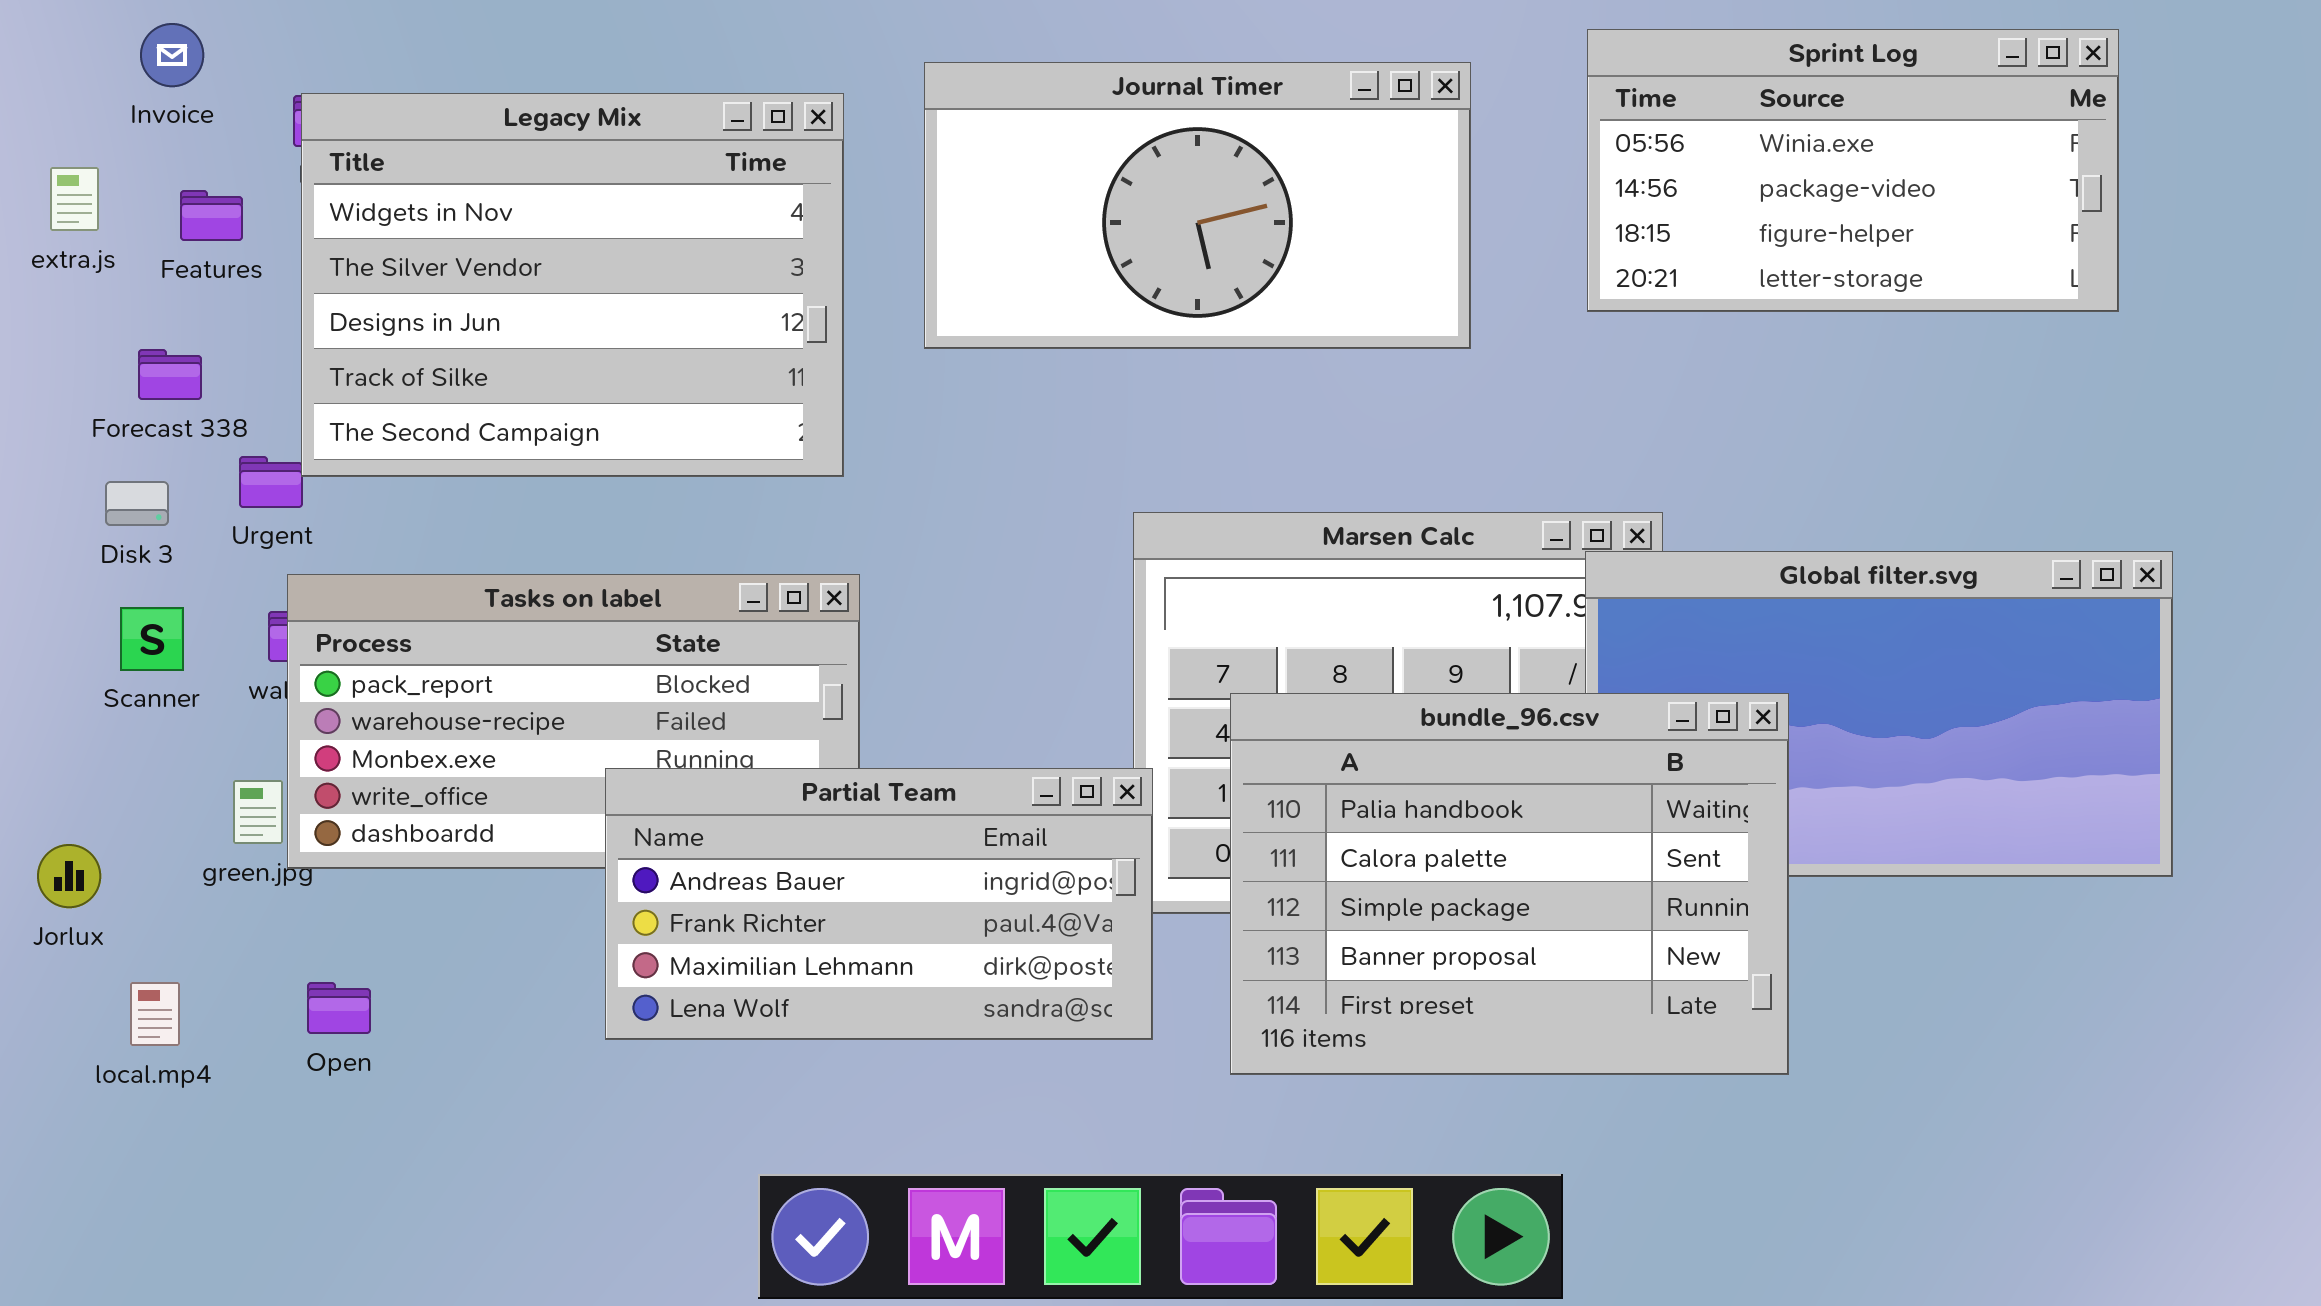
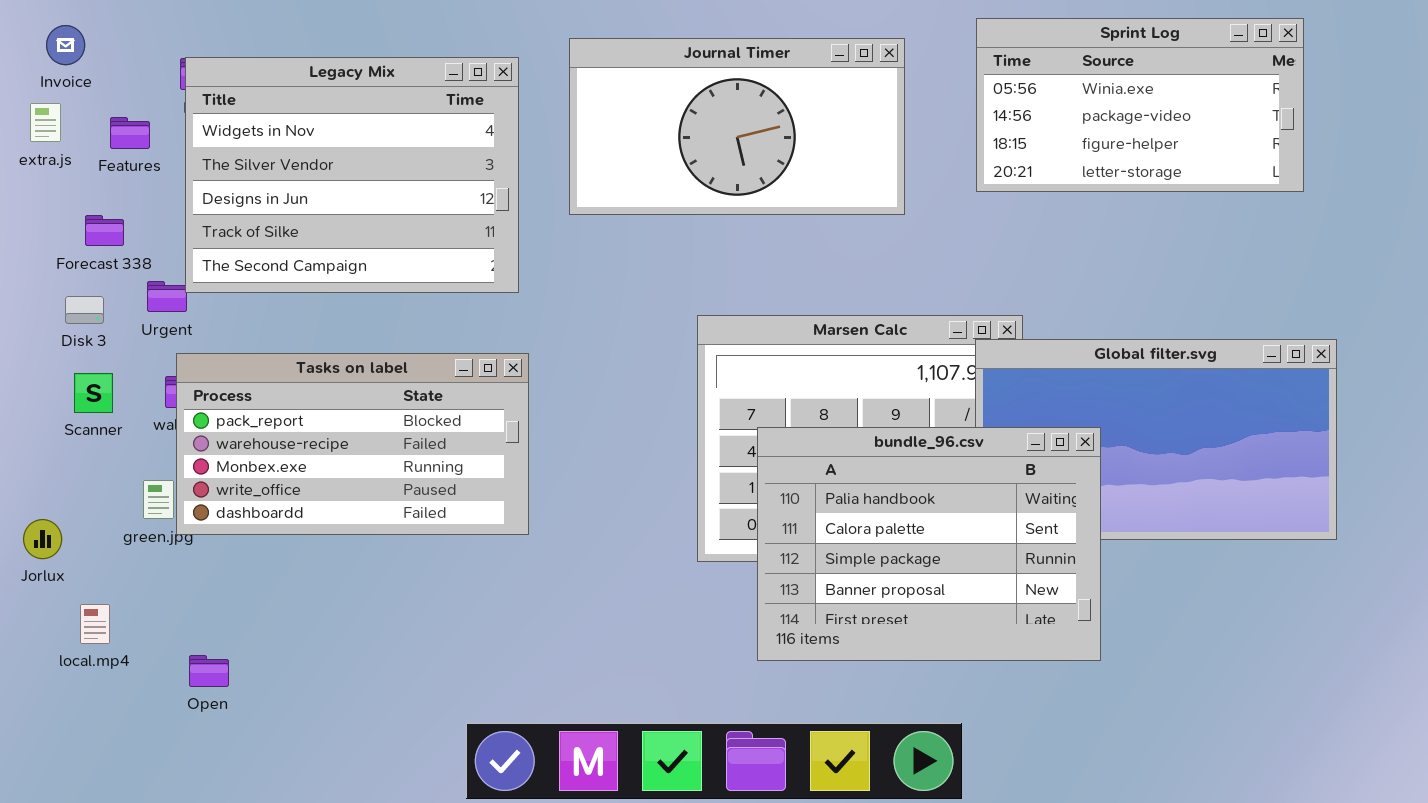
Invoice: [140,23,204,87] -> [46,25,85,65], moved
Partial Team: [605,768,1153,1040] -> none, closed
Open: [307,982,371,1034] -> [189,655,229,687], moved

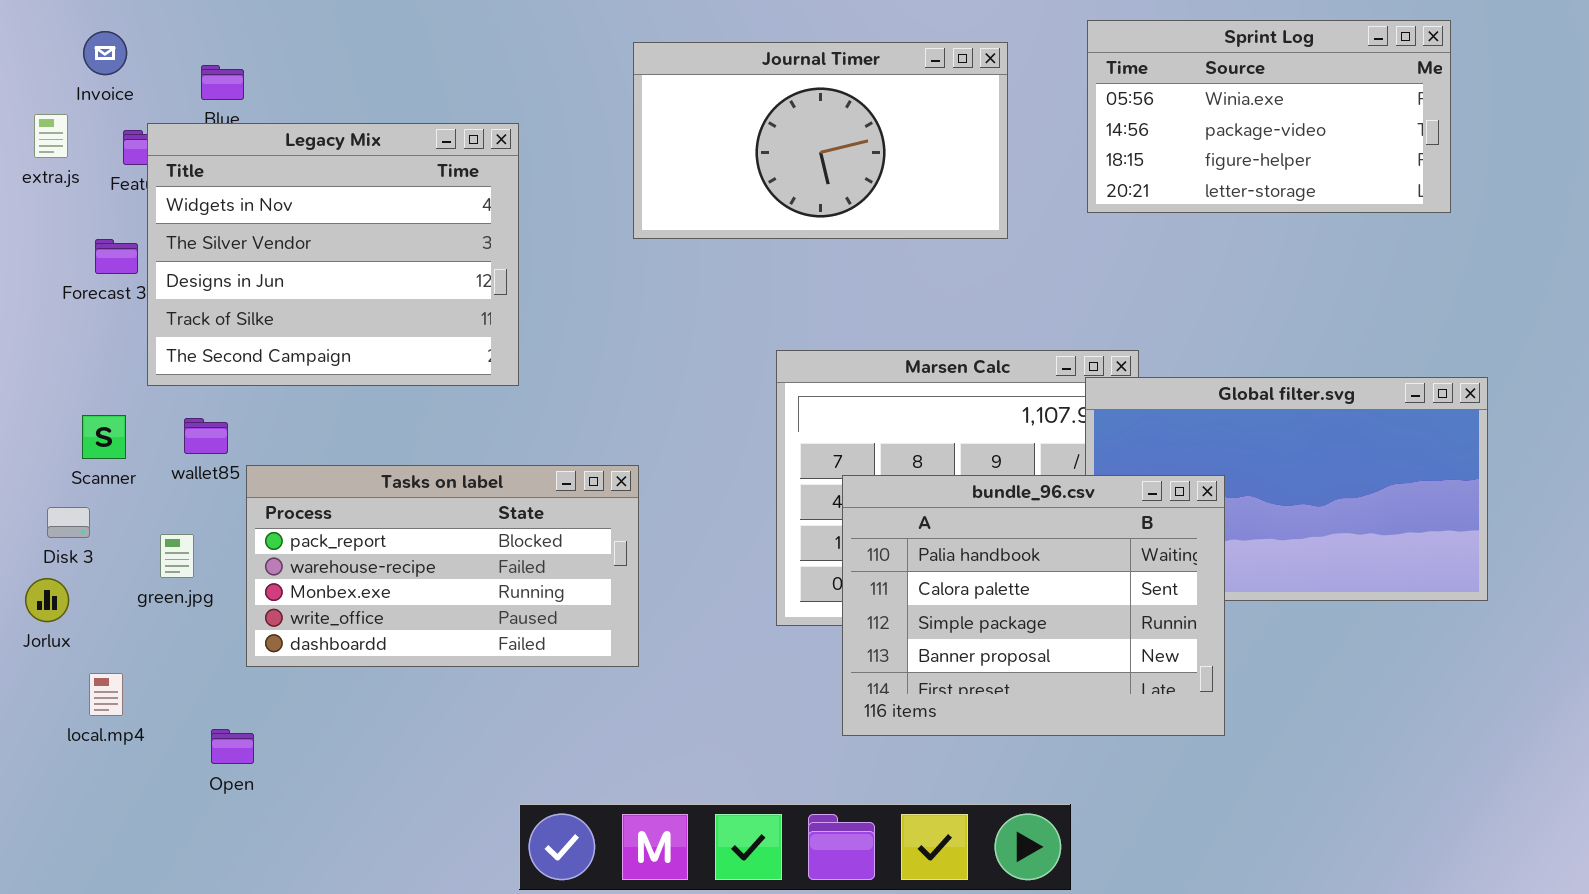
Invoice: [46,25,85,65] -> [83,31,127,75], moved
Legacy Mix: [185,57,519,293] -> [147,123,519,386], moved
Disk 3: [65,296,104,324] -> [47,507,90,538], moved
Tasks on label: [176,353,529,535] -> [246,465,639,667], moved

